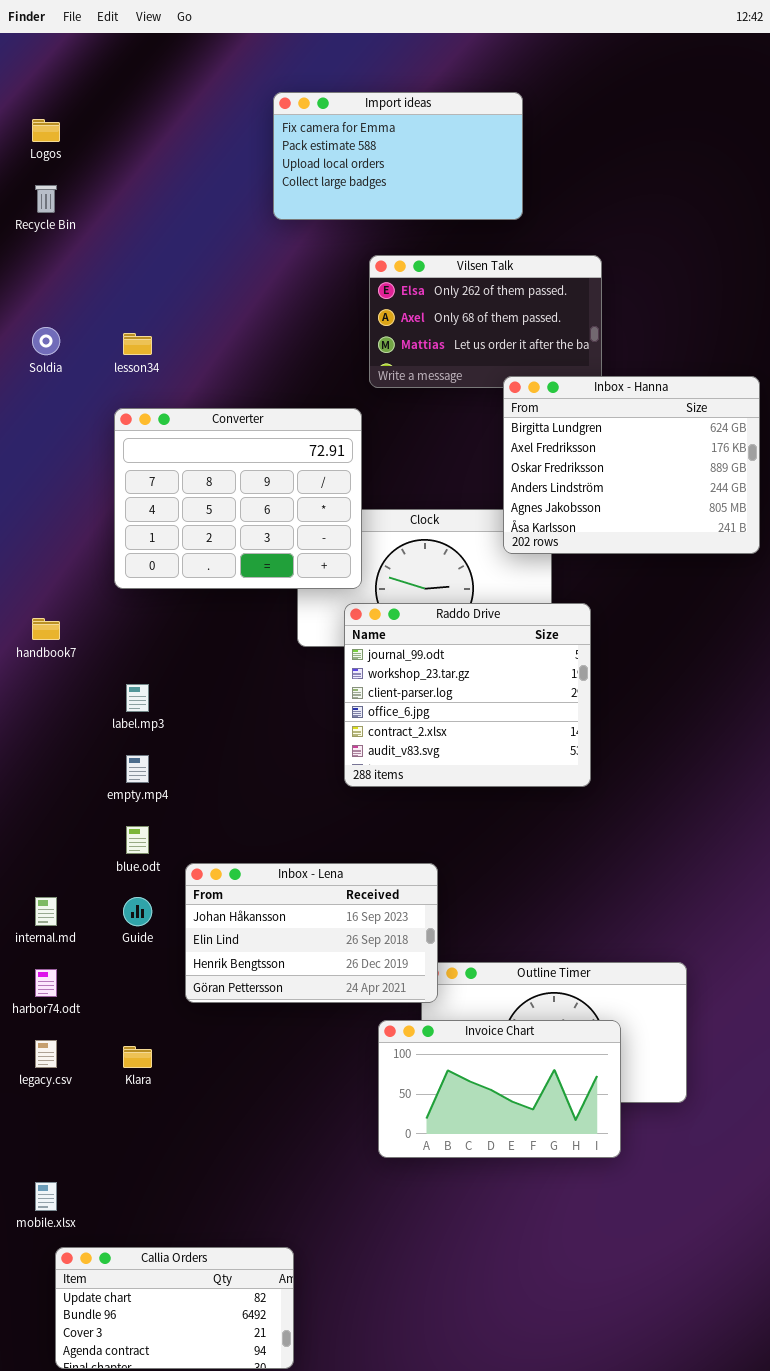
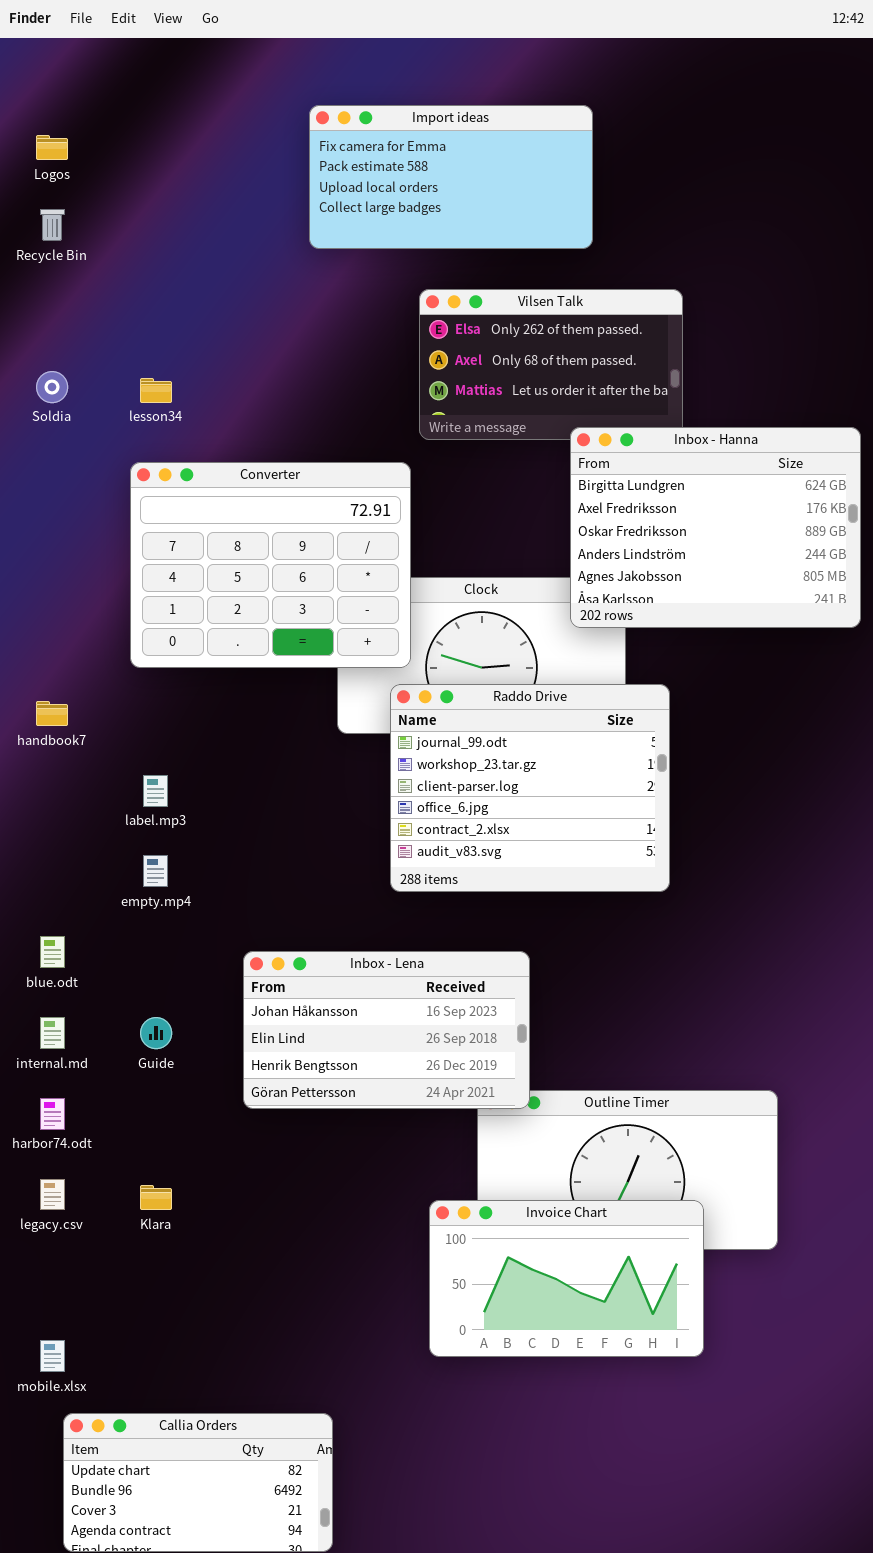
blue.odt: [126,826,149,854] -> [40,936,65,968], moved
Inbox - Lena: [185,863,438,1003] -> [243,951,530,1109], moved
Invoice Chart: [378,1020,621,1158] -> [429,1200,704,1357], moved

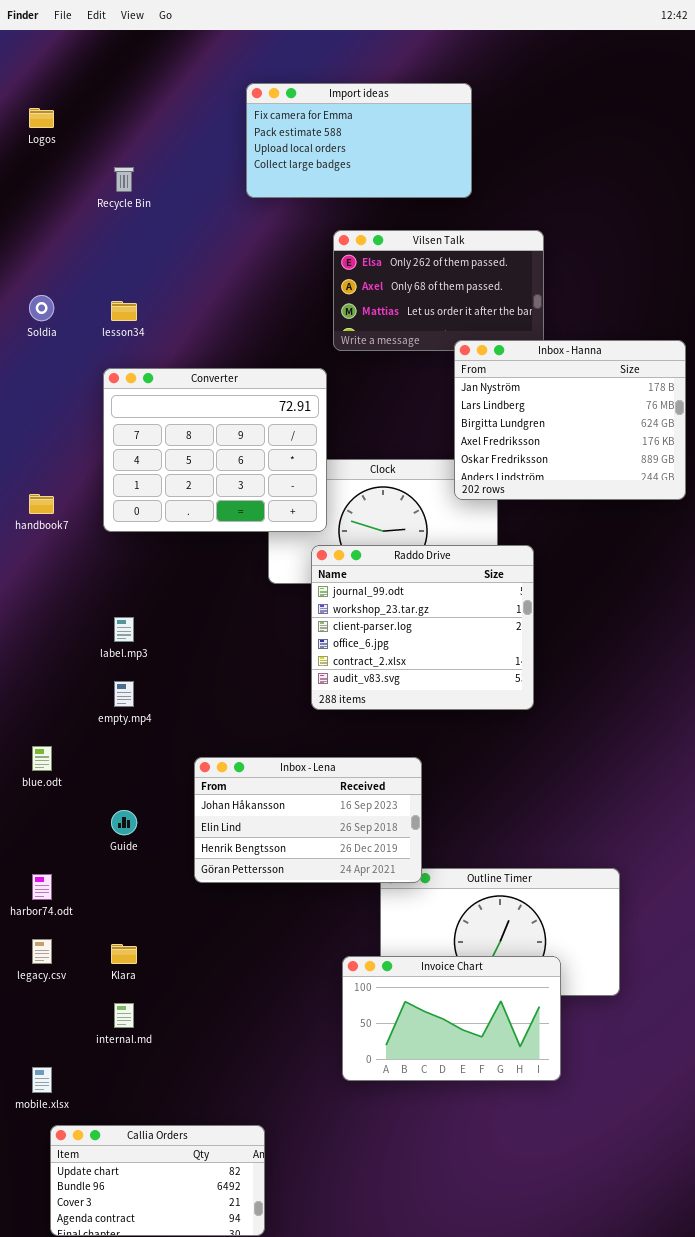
Recycle Bin: [40,209,65,241] -> [114,167,134,192], moved
Inbox - Hanna: [570,427,861,628] -> [454,340,686,500], scrolled up 2 rows
handbook7: [36,701,68,726] -> [29,494,54,514], moved
internal.md: [40,1017,65,1049] -> [114,1003,134,1028], moved

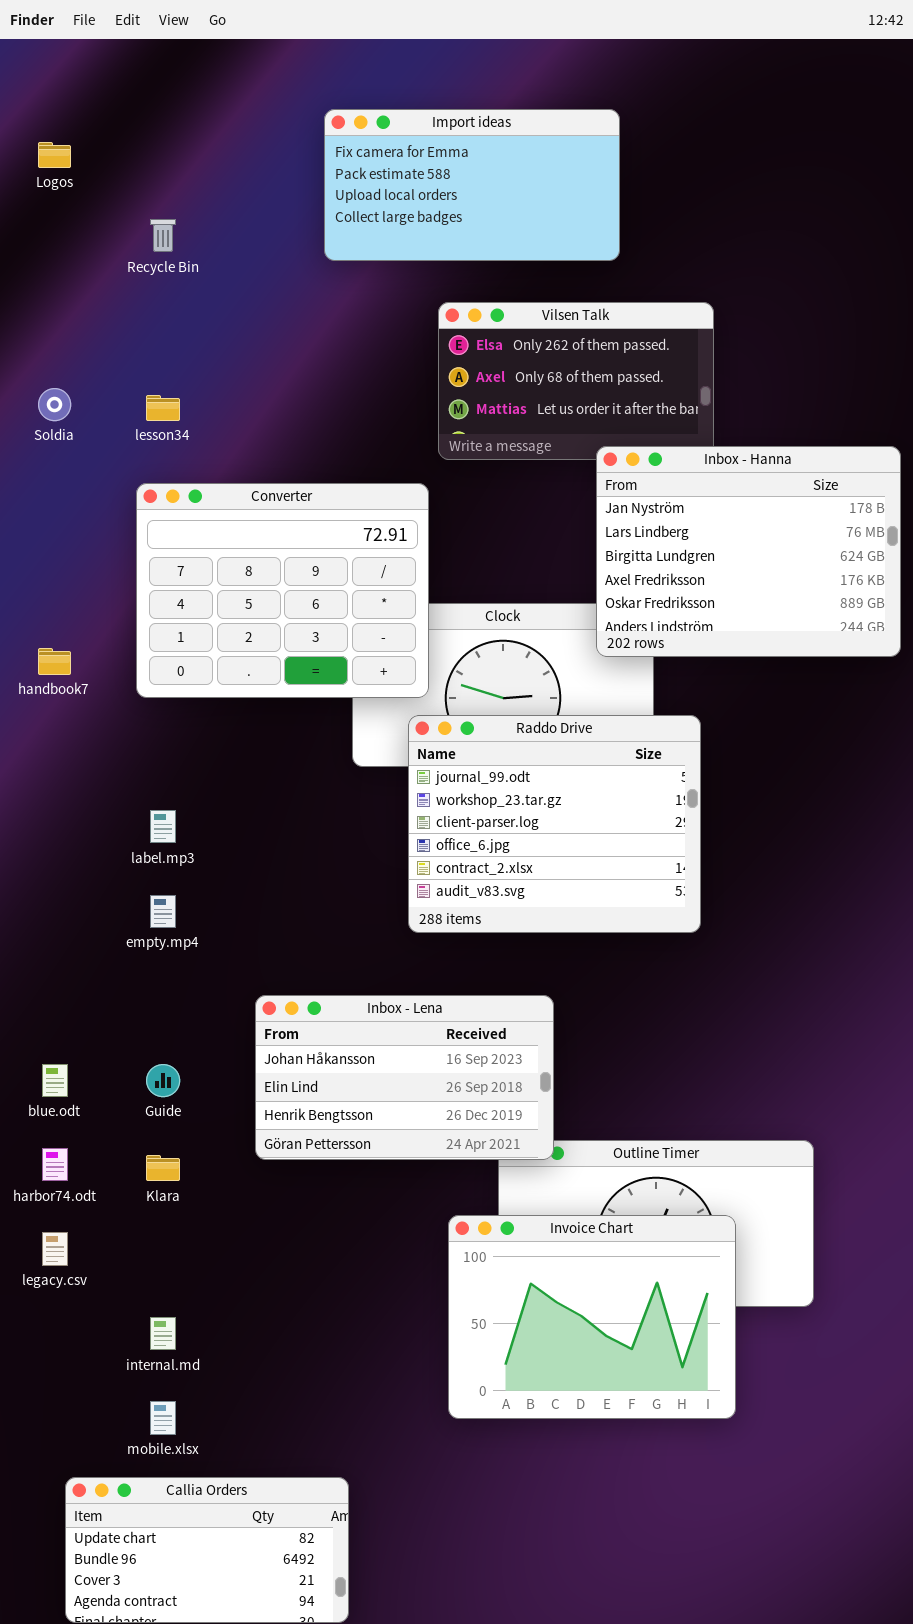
blue.odt: [32,746,52,771] -> [42,1064,68,1097], moved
Klara: [111,944,137,964] -> [146,1155,180,1181], moved
Invoice Chart: [342,956,561,1081] -> [448,1215,736,1419], resized
mobile.xlsx: [32,1067,52,1093] -> [150,1401,176,1435], moved

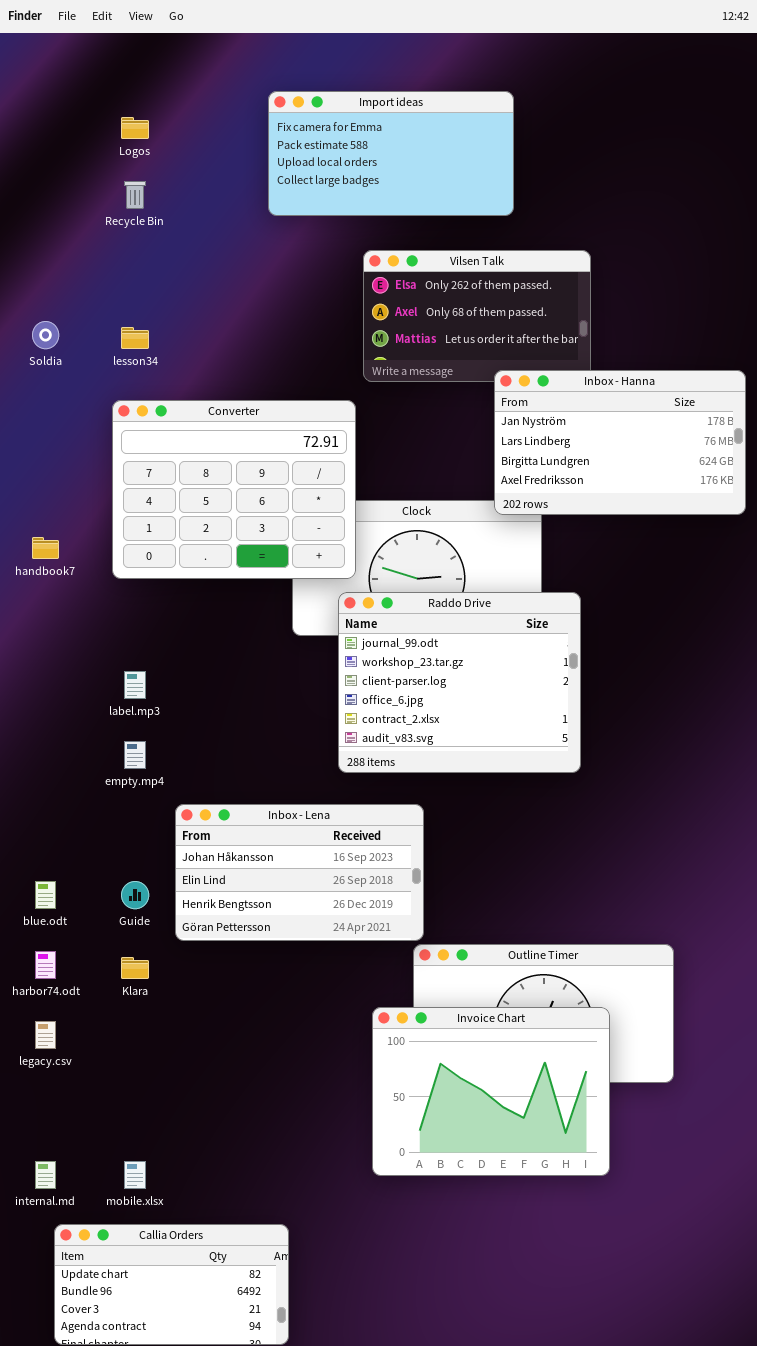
Logos: [38,142,71,168] -> [121,117,149,139], moved
Inbox - Hanna: [596,446,901,657] -> [494,370,746,515], resized
Inbox - Lena: [255,995,554,1160] -> [175,804,424,941], moved
internal.md: [150,1317,176,1350] -> [35,1161,56,1189], moved

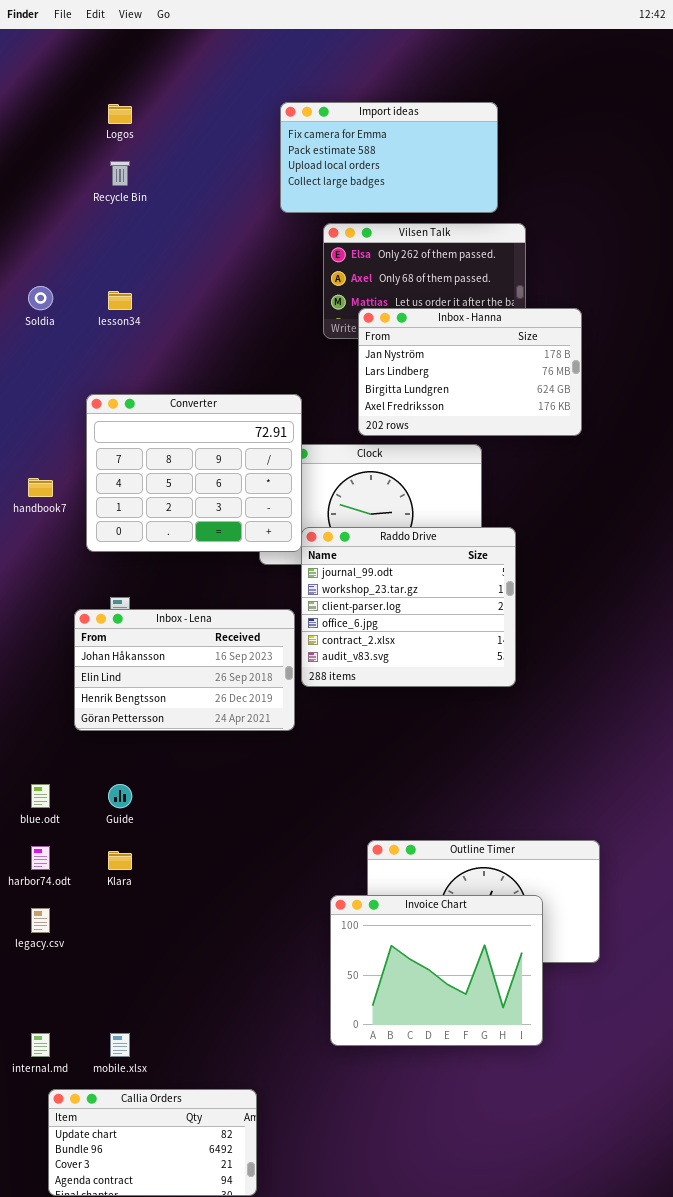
Import ideas: [268,91,514,216] -> [280,102,498,213], moved
Inbox - Hanna: [494,370,746,515] -> [358,308,582,436], moved
Converter: [112,400,356,579] -> [86,394,302,552], moved
Inbox - Lena: [175,804,424,941] -> [74,609,295,731], moved

